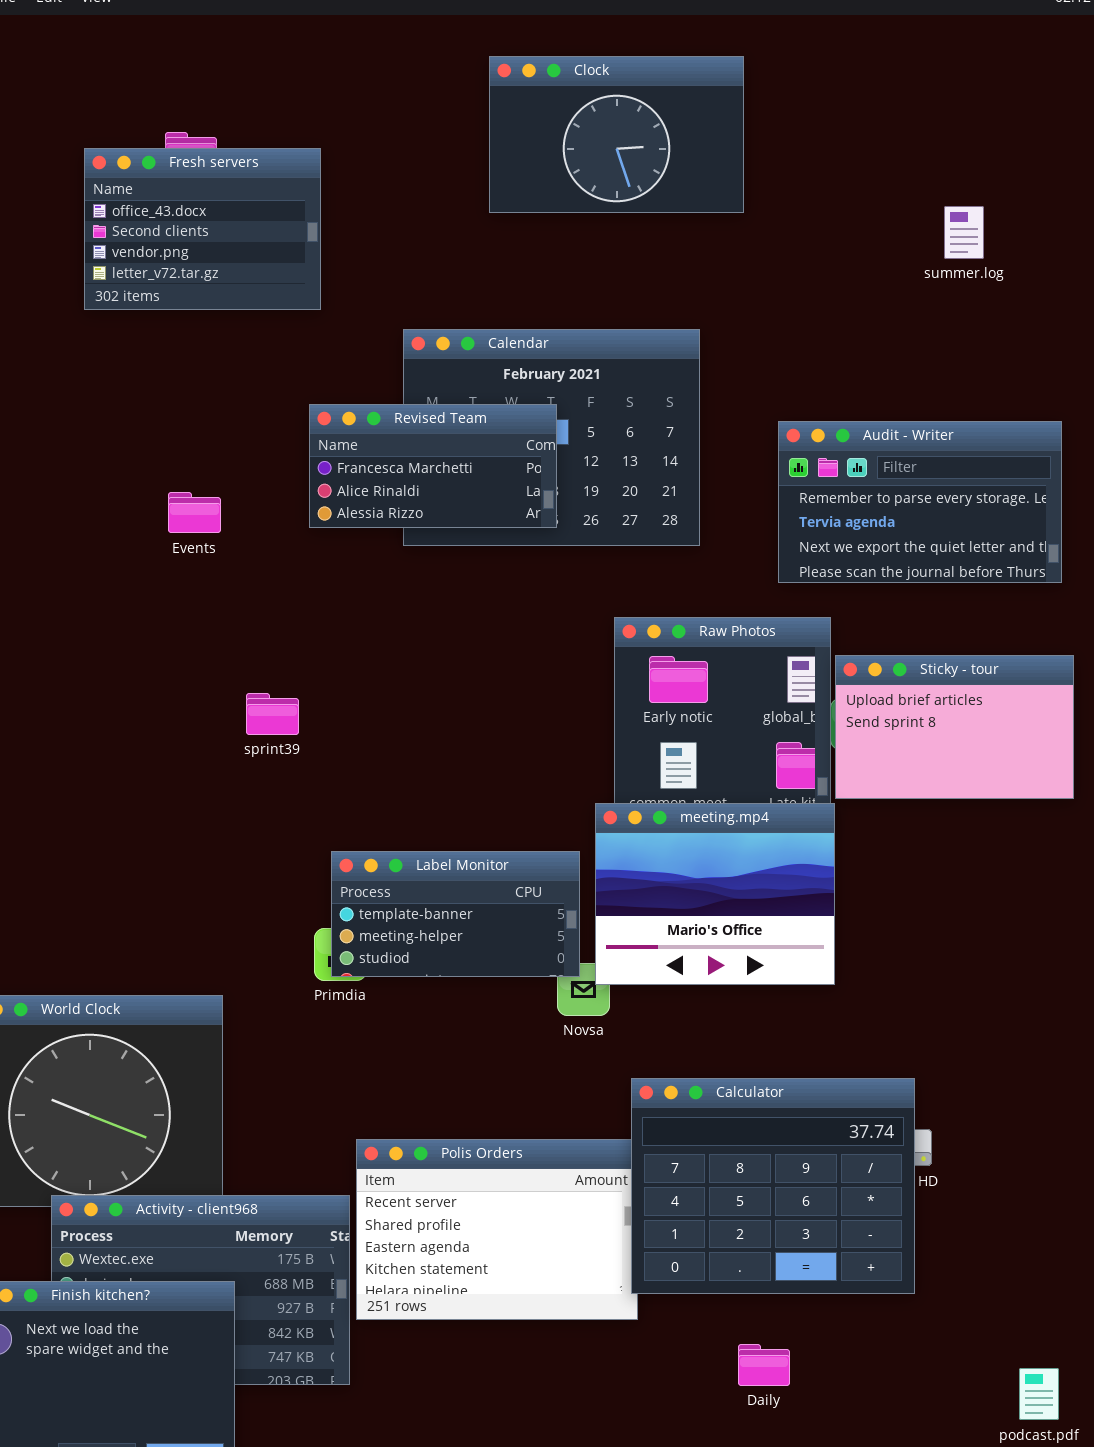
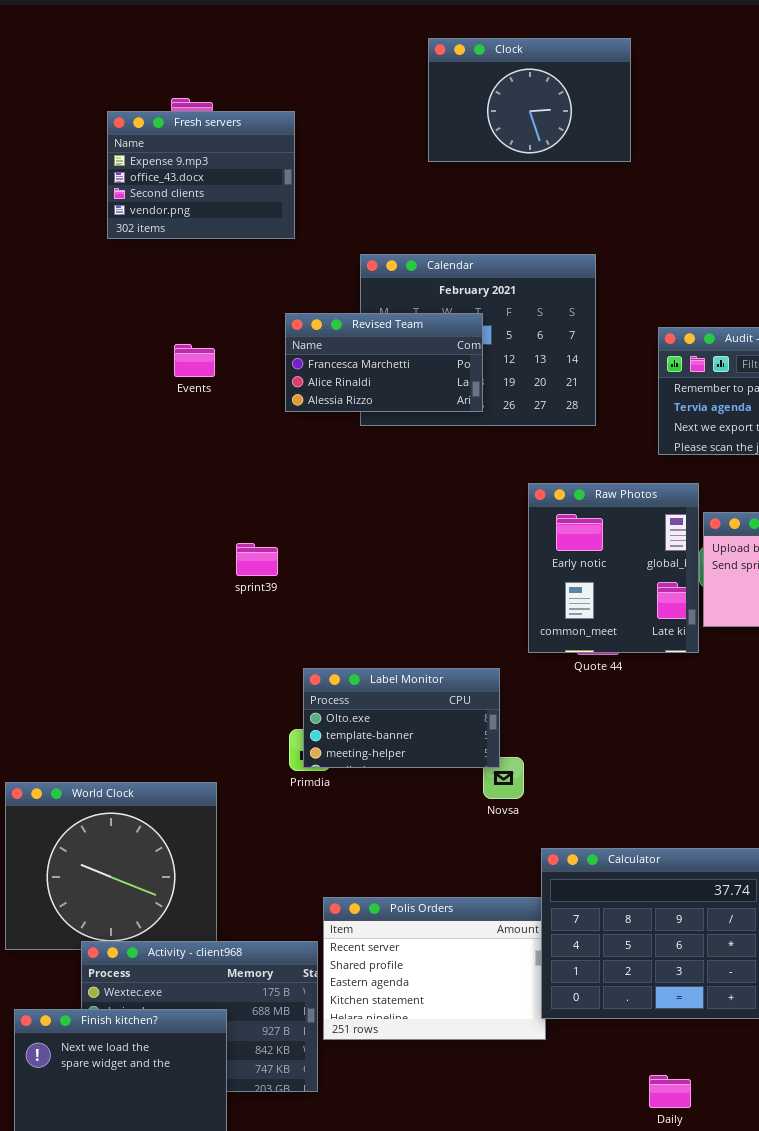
Fresh servers: [84,148,321,310] -> [107,111,295,239], scrolled up 1 row
Events: [168,492,221,533] -> [174,344,215,377], moved
meeting.mp4: [595,803,835,985] -> none, closed
Label Monitor: [331,851,580,977] -> [303,668,500,768], scrolled up 1 row
Daily: [738,1344,790,1386] -> [649,1075,691,1108], moved

